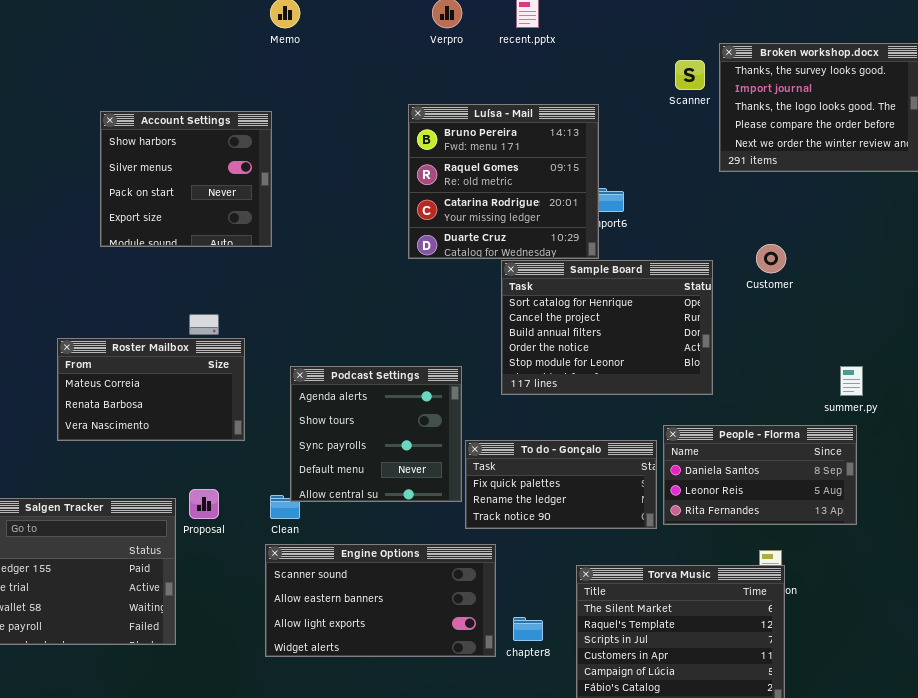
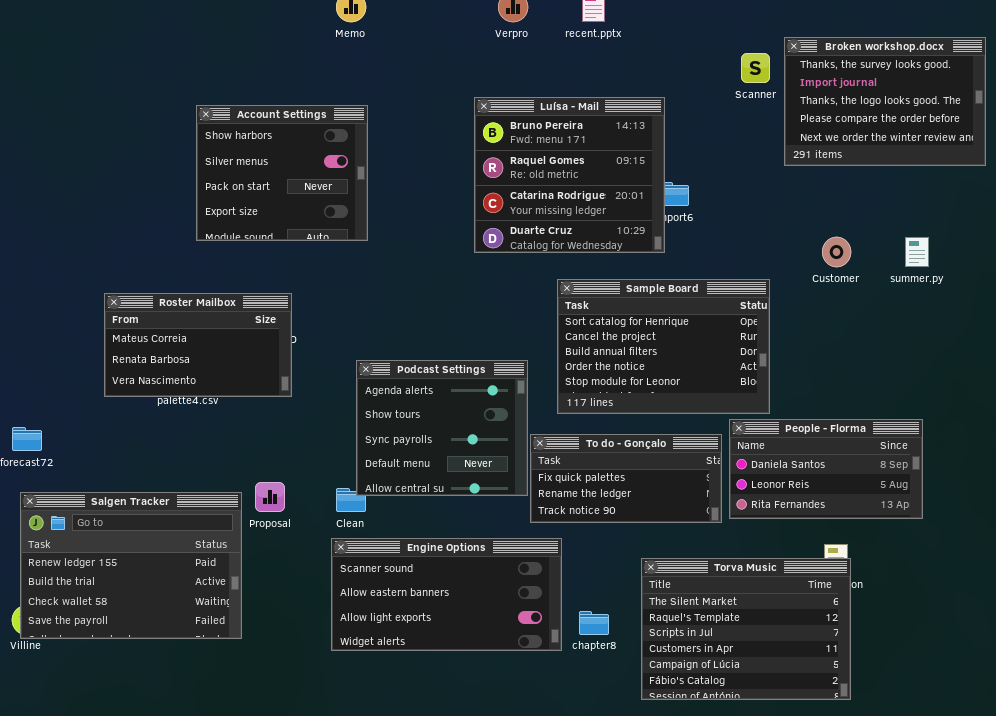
Account Settings: [100,111,272,247] -> [196,105,368,241], moved
Sample Board: [501,260,713,395] -> [557,279,770,414], moved
Roster Mailbox: [57,338,245,441] -> [104,293,292,397], moved
summer.py: [840,366,863,396] -> [905,237,929,267], moved

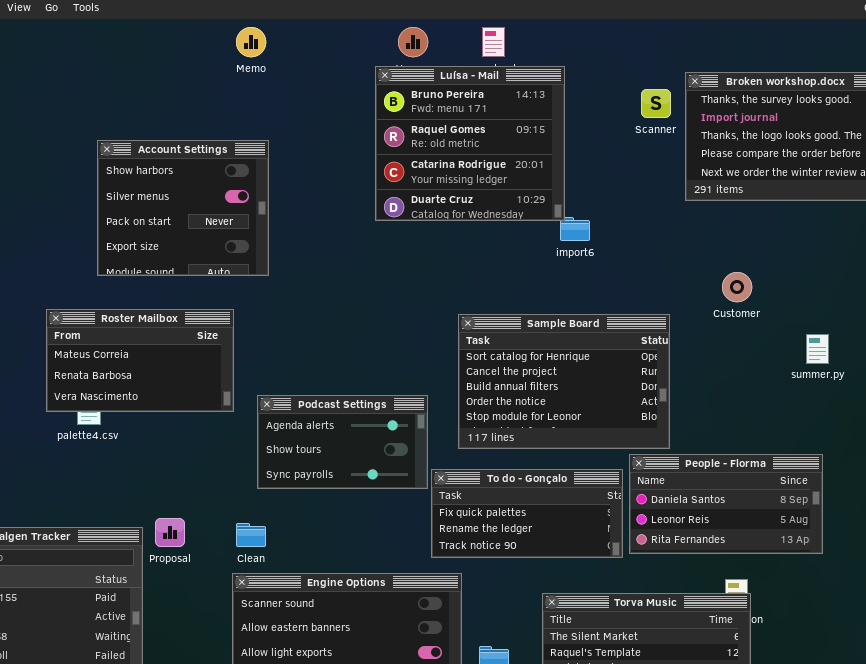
Luísa - Mail: [474,97,665,253] -> [375,66,565,221], moved
summer.py: [905,237,929,267] -> [806,334,829,364], moved
Roster Mailbox: [104,293,292,397] -> [46,309,234,412], moved
Podcast Settings: [356,360,528,496] -> [257,395,428,489], resized

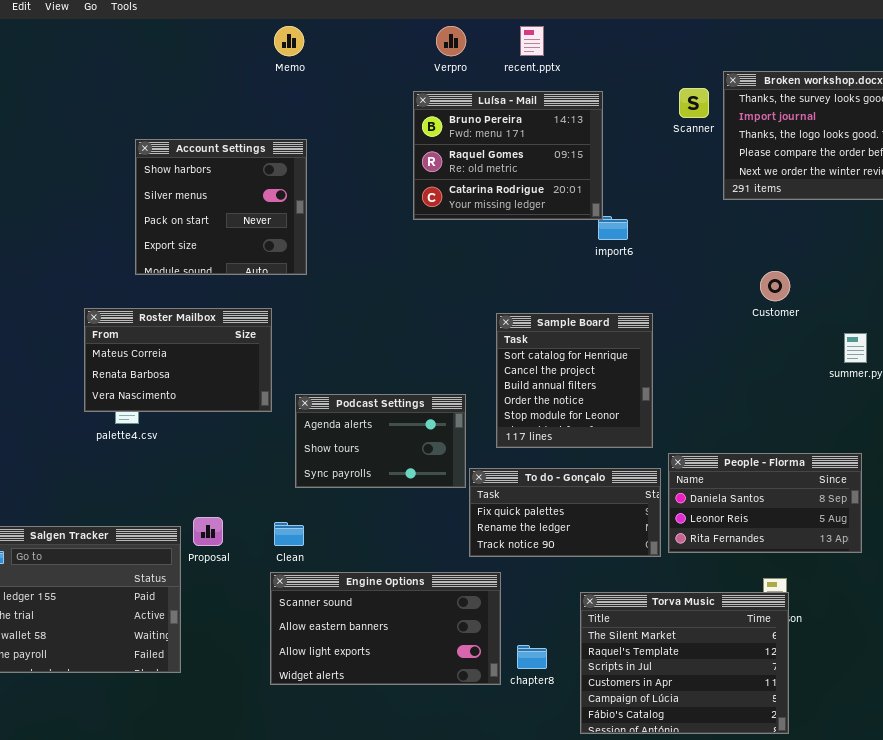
Luísa - Mail: [375,66,565,221] -> [413,91,603,220], resized
Sample Board: [458,314,670,449] -> [496,313,653,448], resized

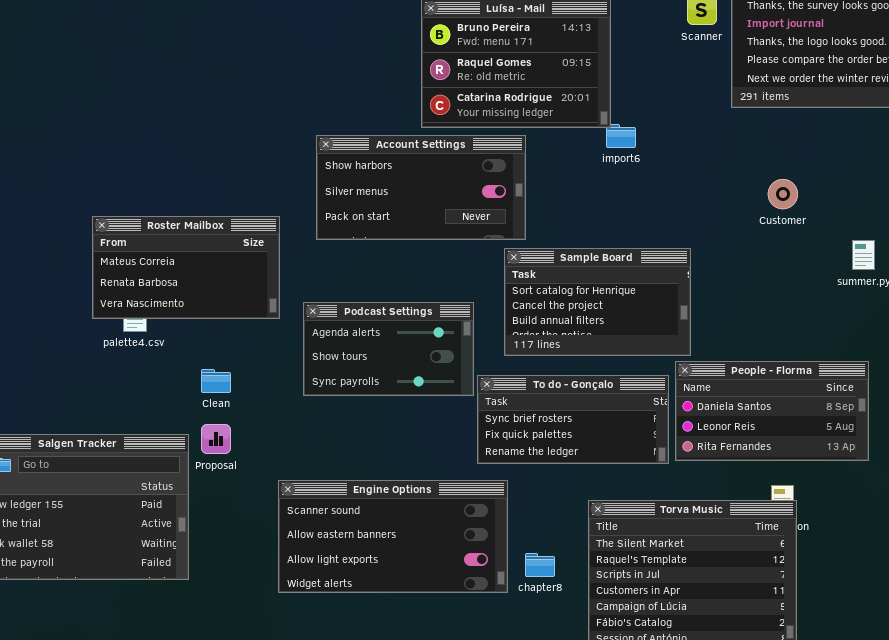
Account Settings: [135,139,307,275] -> [316,135,526,240], moved, resized
Sample Board: [496,313,653,448] -> [504,248,691,356], resized
To do - Gonçalo: [469,468,661,557] -> [477,375,669,464], scrolled up 1 row
Clean: [274,522,304,546] -> [201,369,231,393], moved

